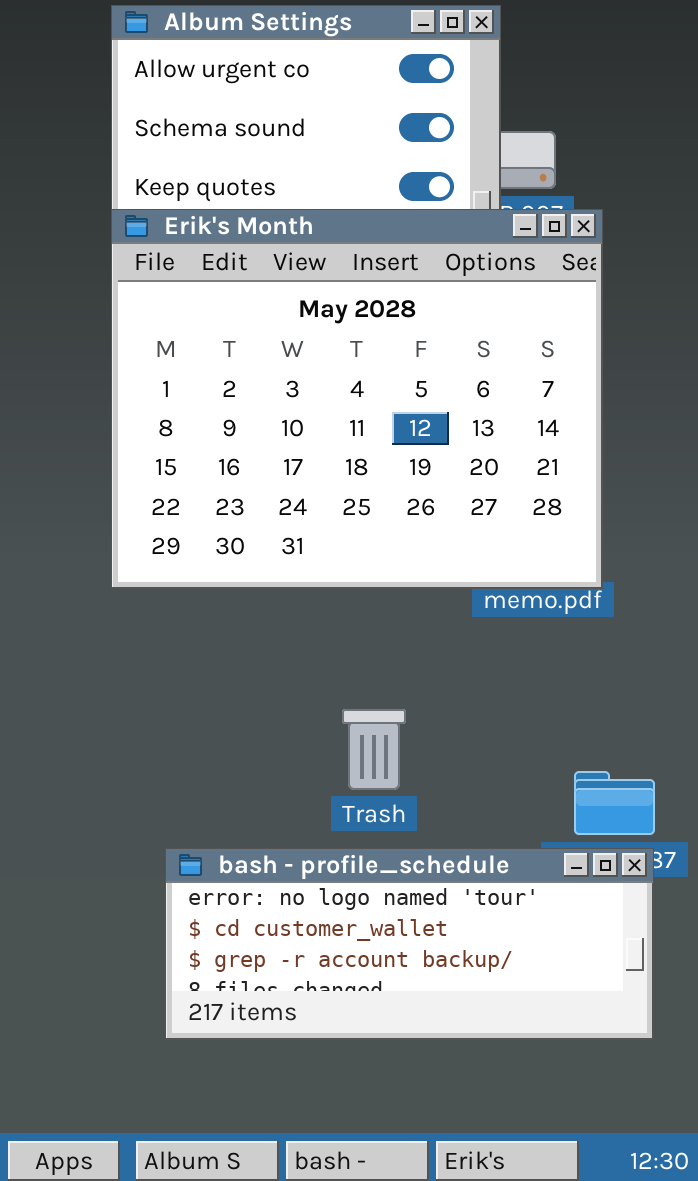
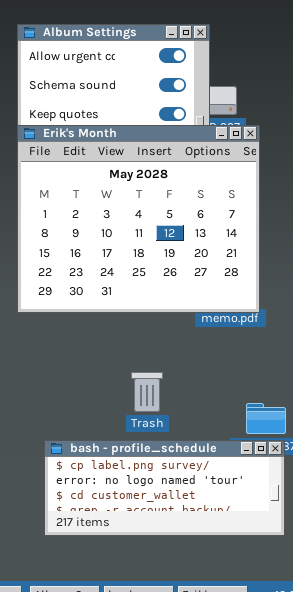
bash - profile_schedule: [165,848,654,1040] -> [44,440,285,536], scrolled up 1 row

